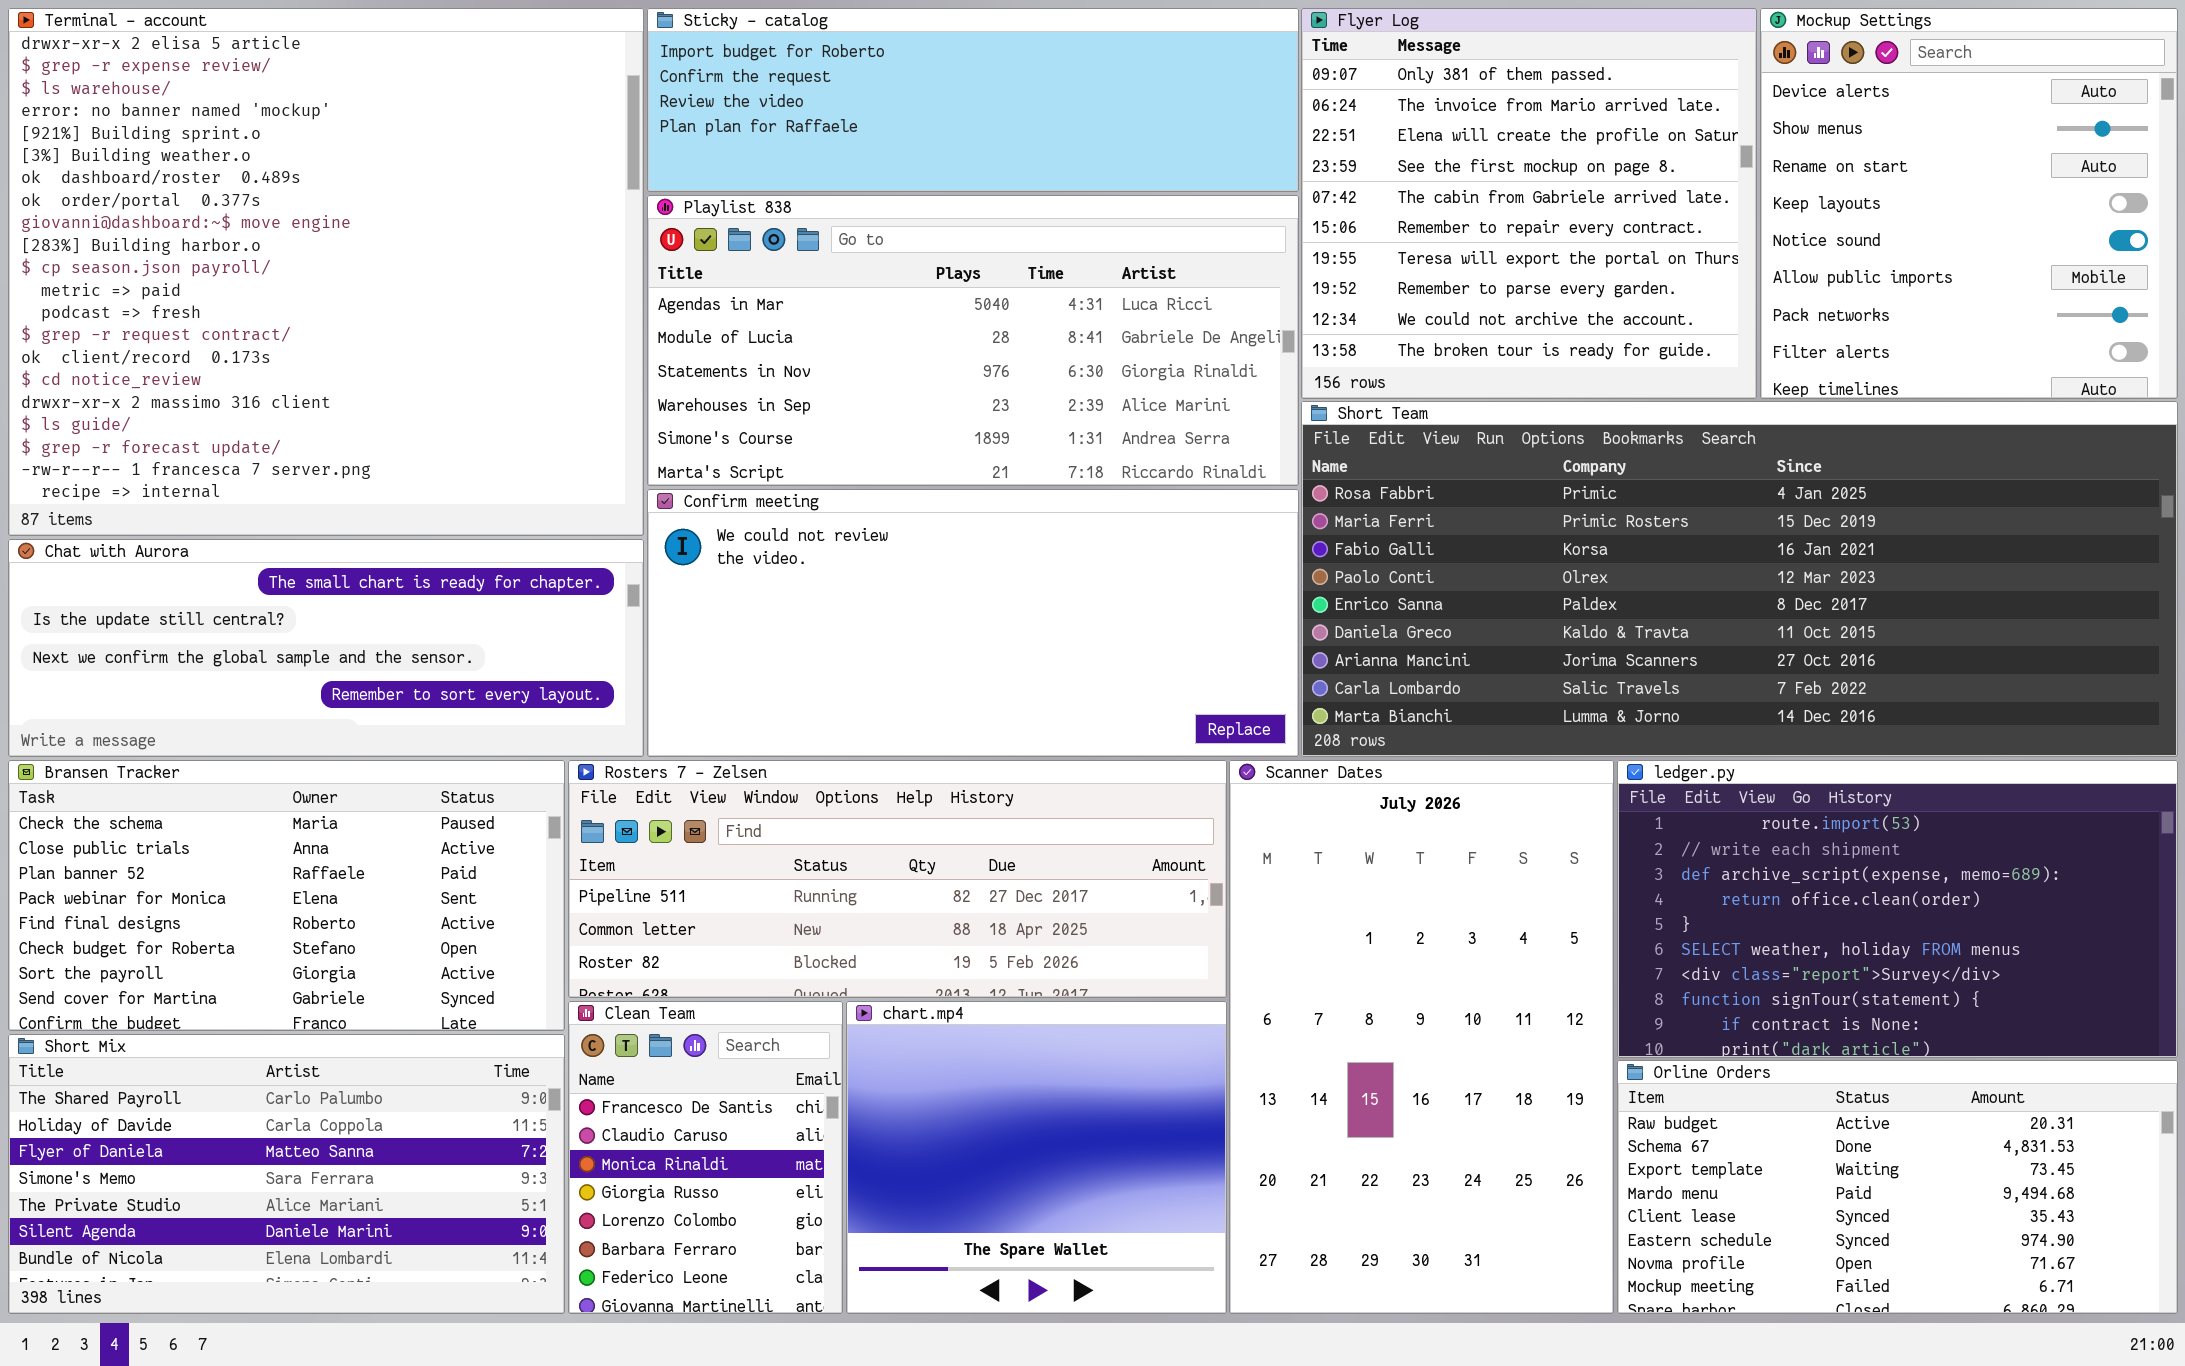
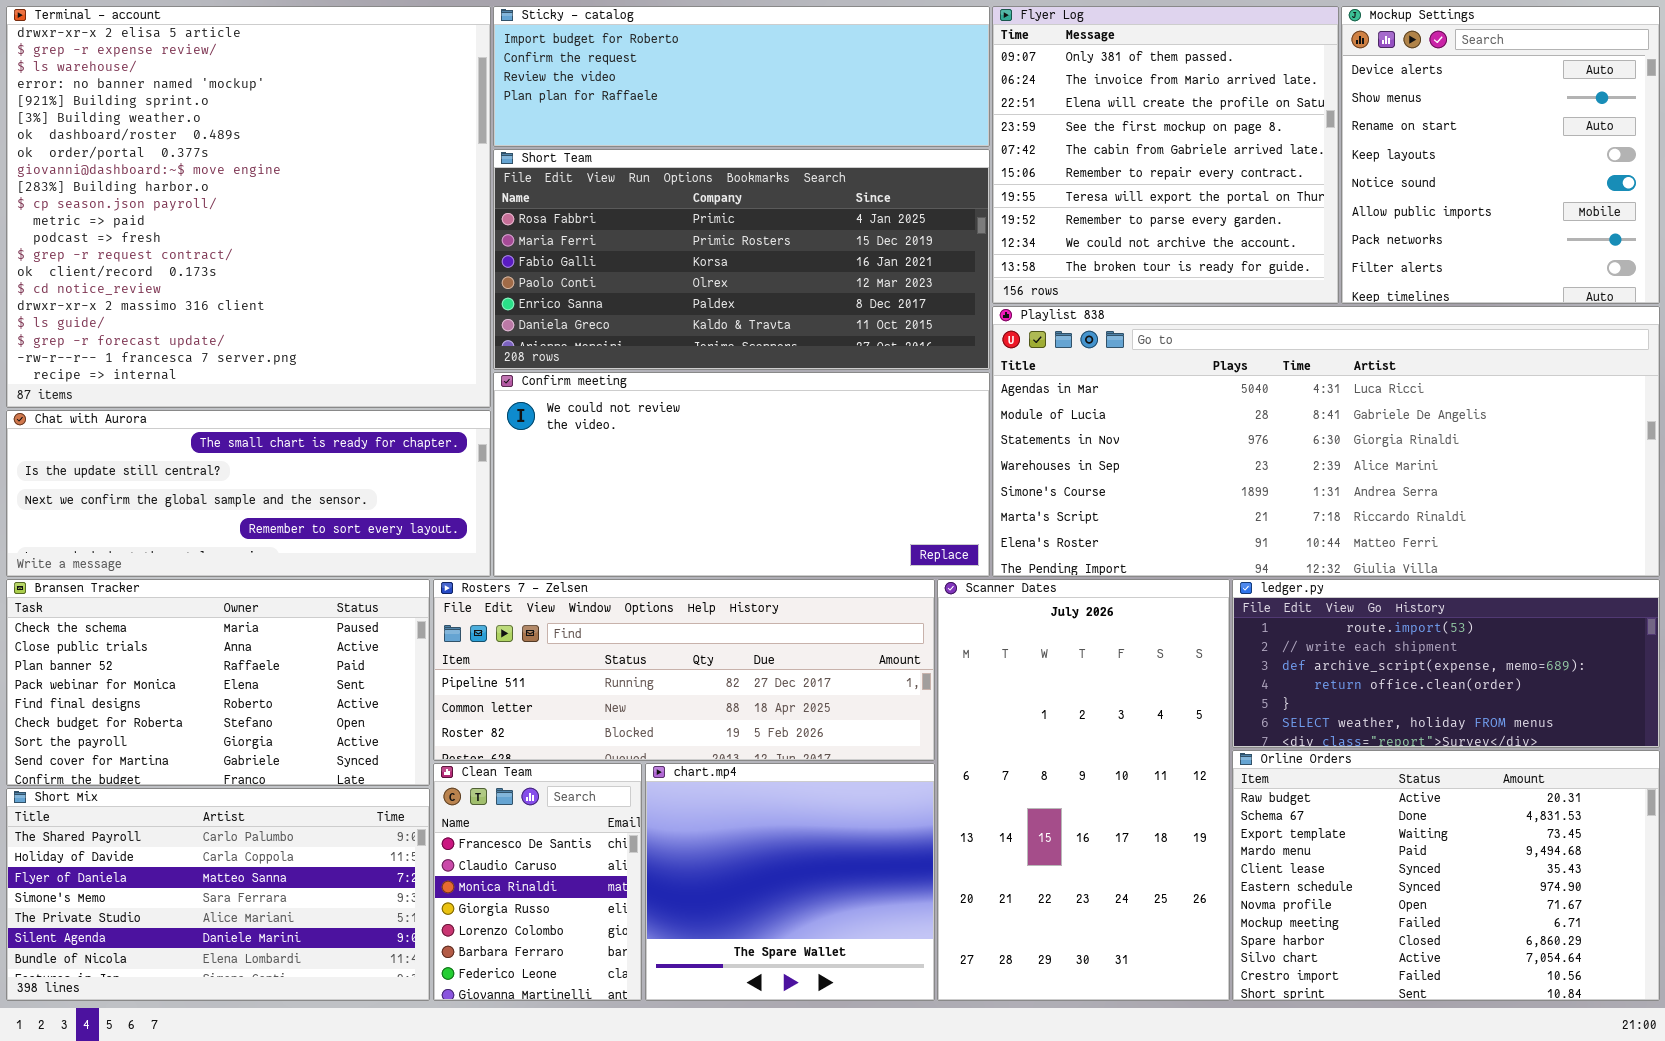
Playlist 838: [647,195,1299,486] -> [992,306,1660,577], moved, resized
Short Team: [1301,401,2178,757] -> [493,149,990,370], moved, resized
ledger.py: [1617,760,2178,1058] -> [1232,579,1660,748], resized
Orline Orders: [1617,1060,2178,1314] -> [1232,750,1660,1001], resized

